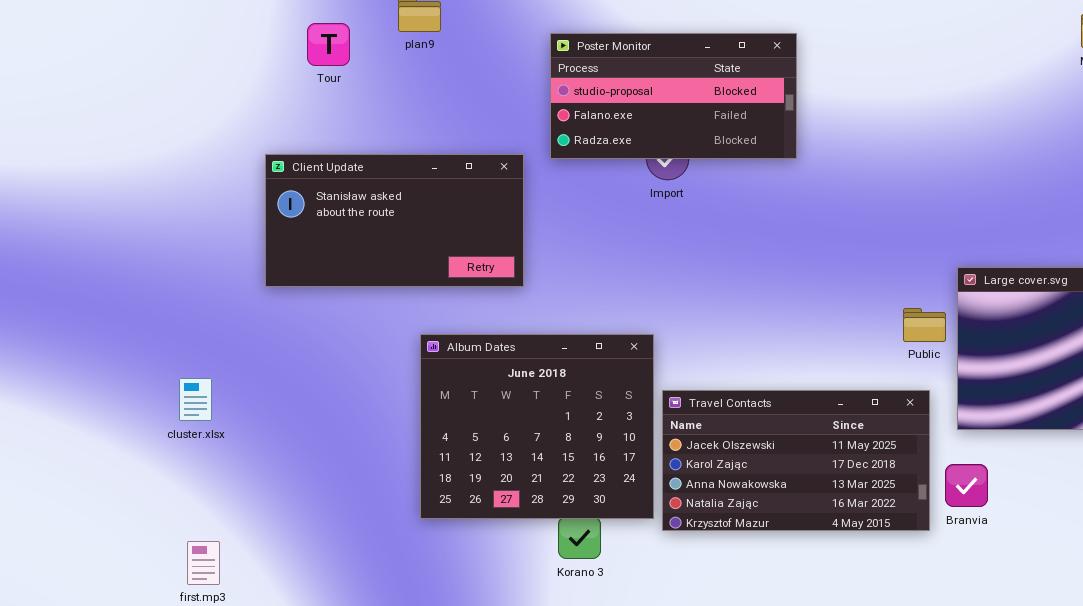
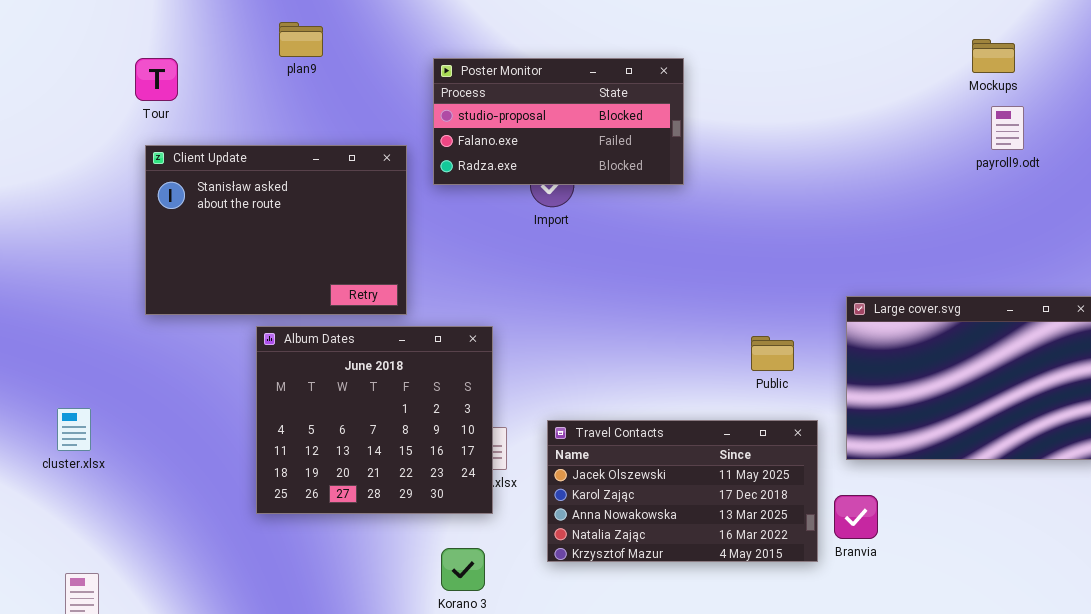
Tour: [307,23,350,66] -> [135,58,178,101], moved
Client Update: [265,154,524,287] -> [145,145,407,315], resized
Public: [903,308,946,342] -> [751,336,794,371], moved
Album Dates: [420,334,654,519] -> [256,326,493,514], moved

